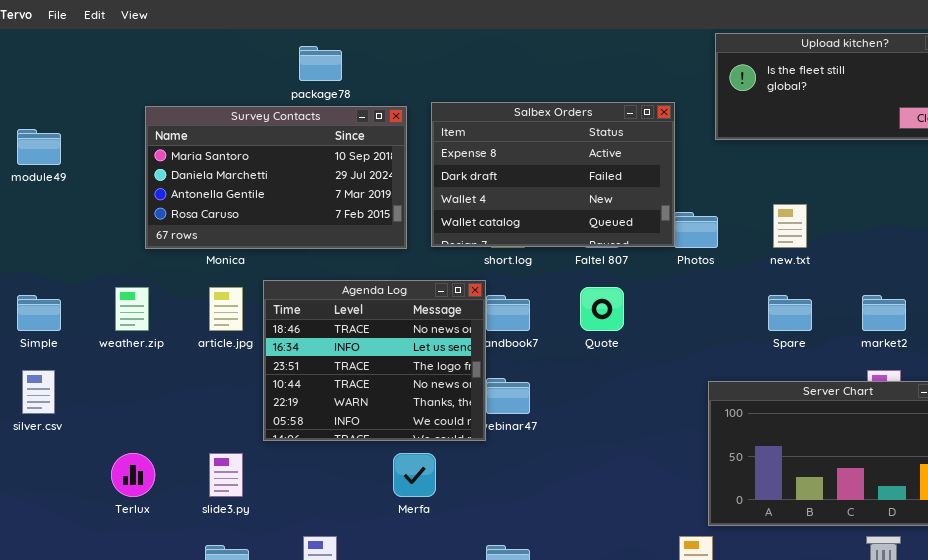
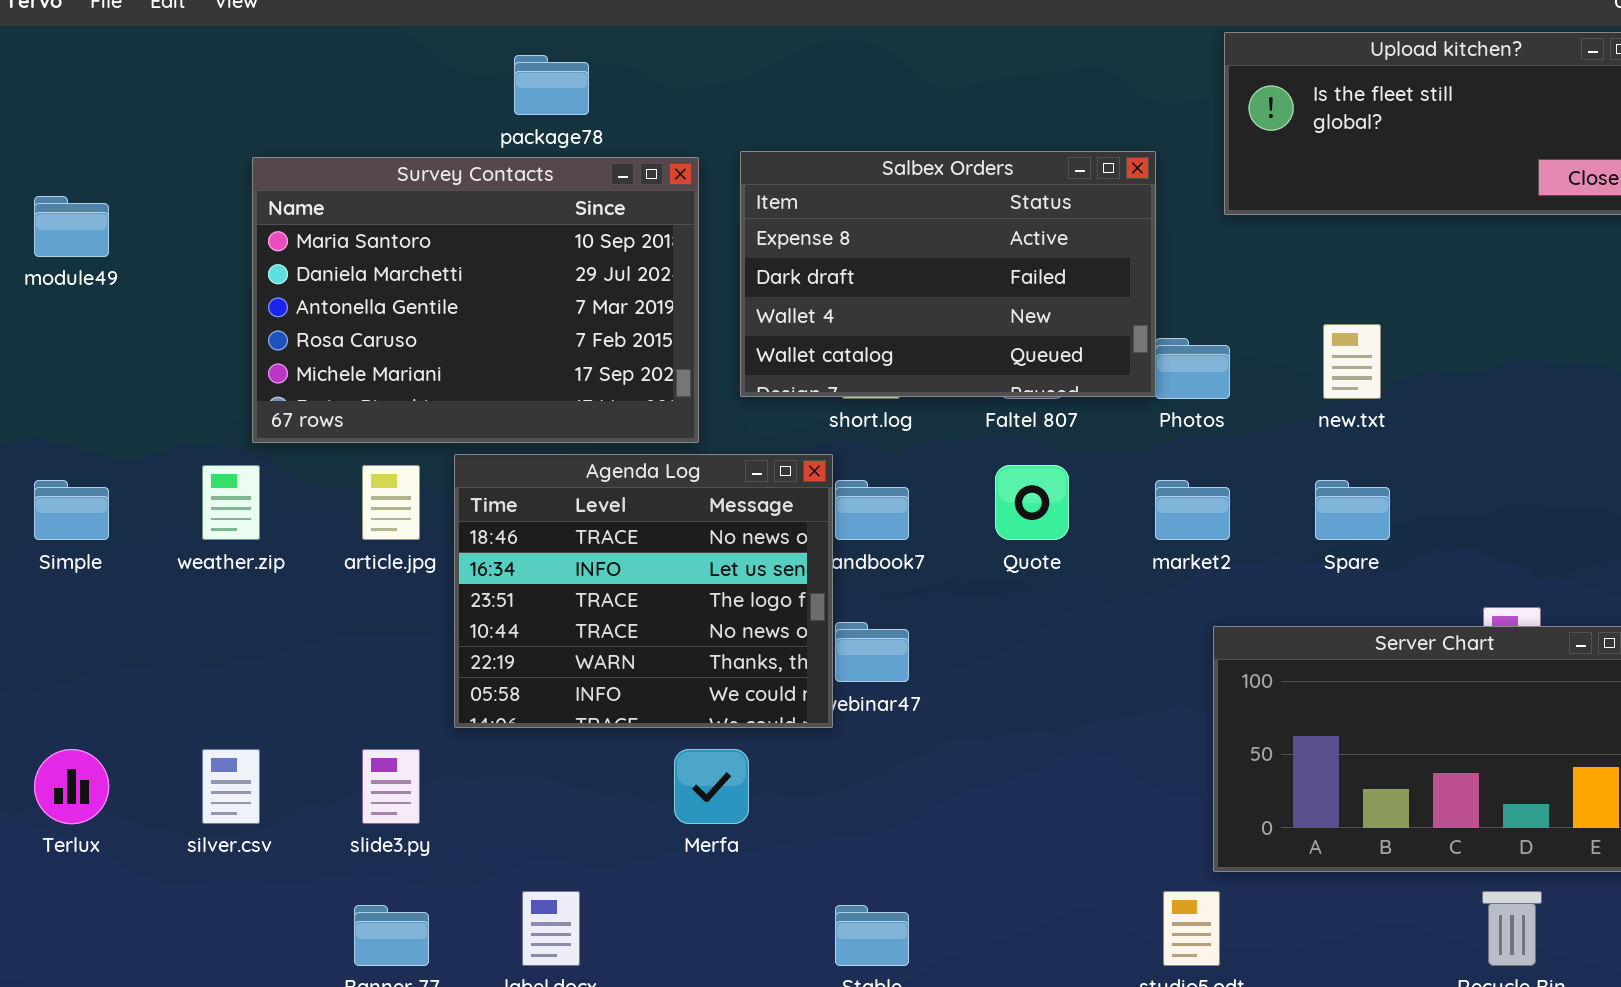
Survey Contacts: [145,106,407,249] -> [252,157,699,443], resized
market2: [862,295,906,331] -> [1155,480,1230,540], moved
silver.csv: [22,370,55,414] -> [202,749,260,824], moved
Terlux: [111,453,155,497] -> [34,749,109,824], moved

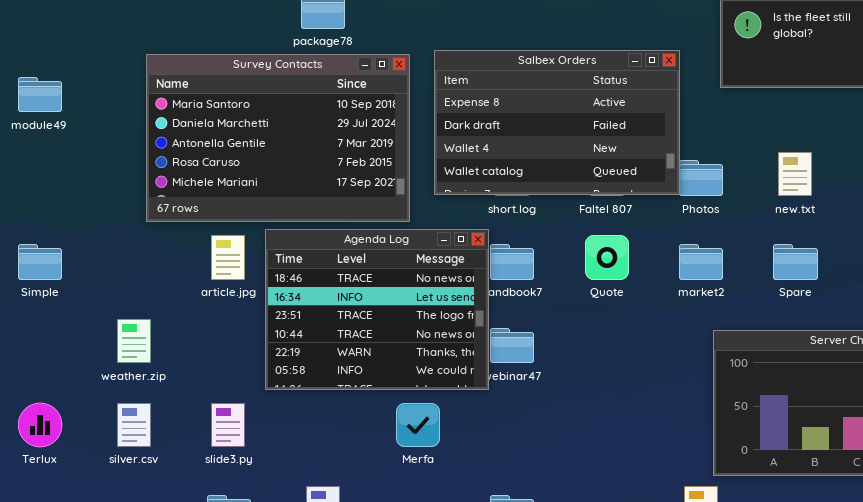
weather.zip: [202,465,260,540] -> [117,319,151,363], moved

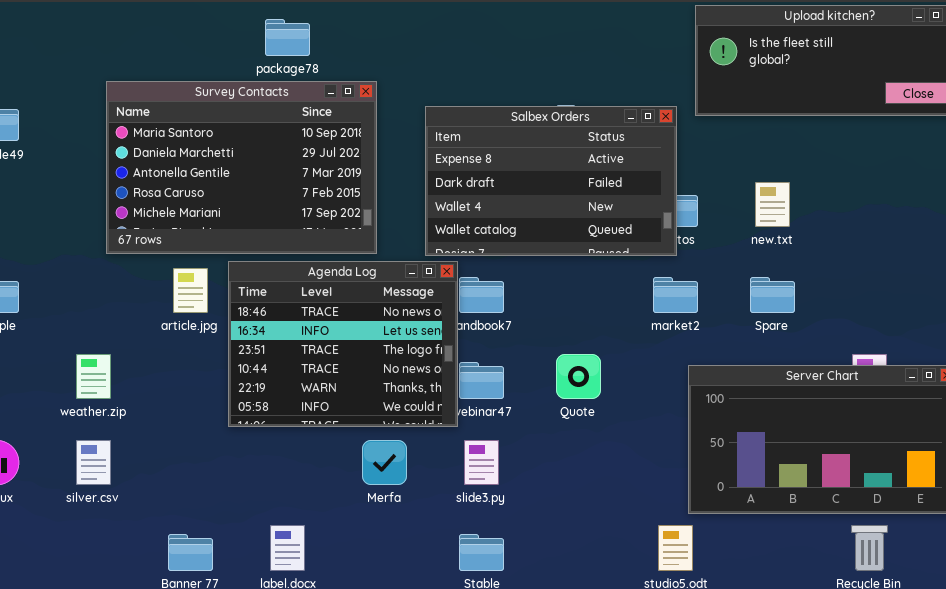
Salbex Orders: [434,50,680,195] -> [425,106,677,256], moved
Quote: [585,235,629,280] -> [556,354,601,399], moved
slide3.py: [211,403,245,447] -> [464,440,499,485], moved

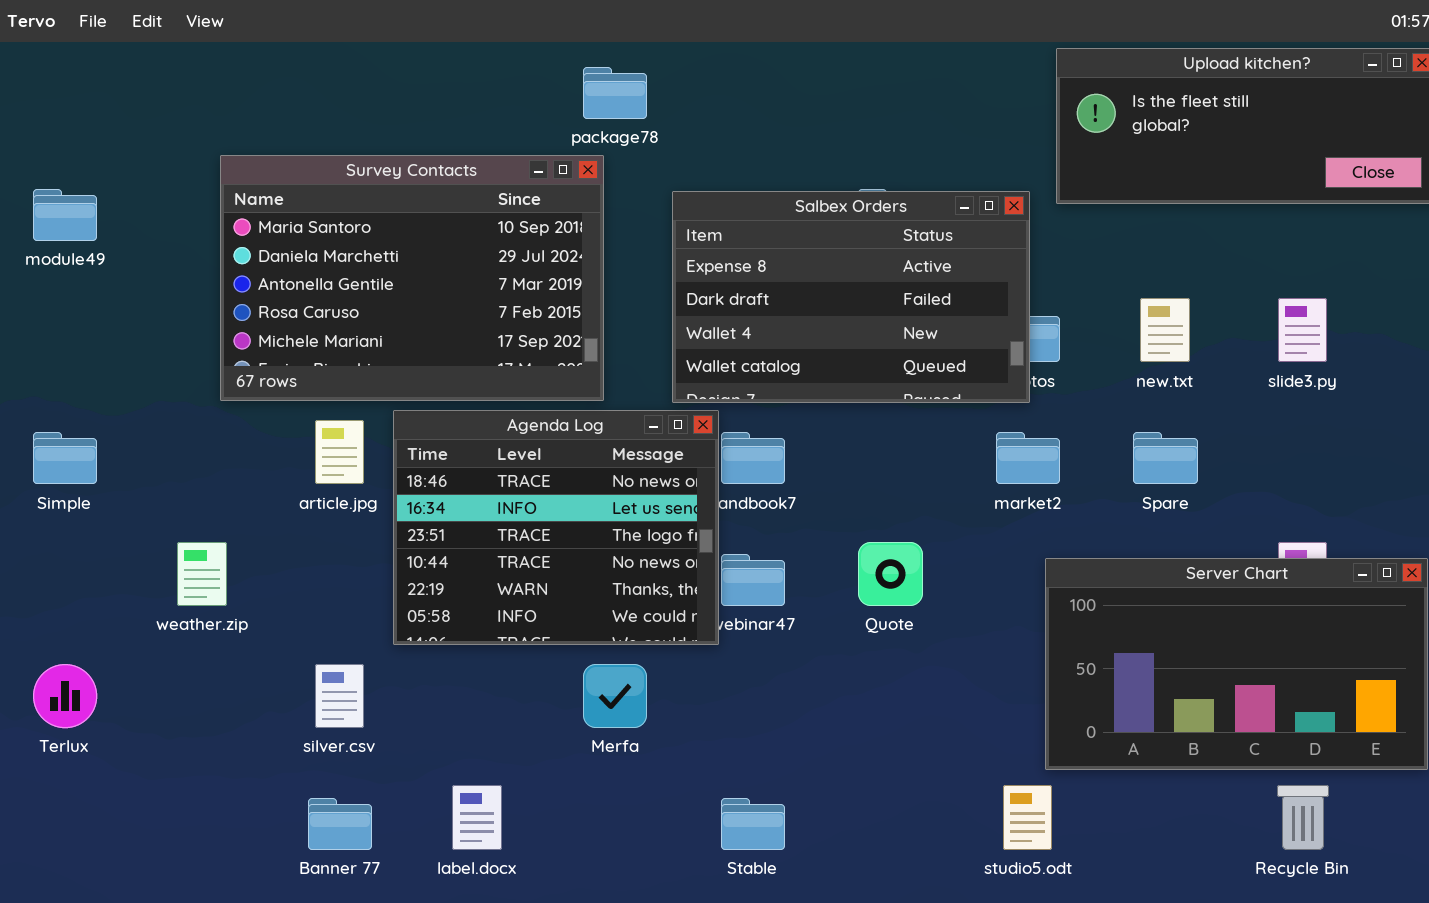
package78: [265,19,310,56] -> [583,67,647,119], moved
silver.csv: [76,440,111,485] -> [315,664,364,728], moved
slide3.py: [464,440,499,485] -> [1278,298,1327,362], moved

